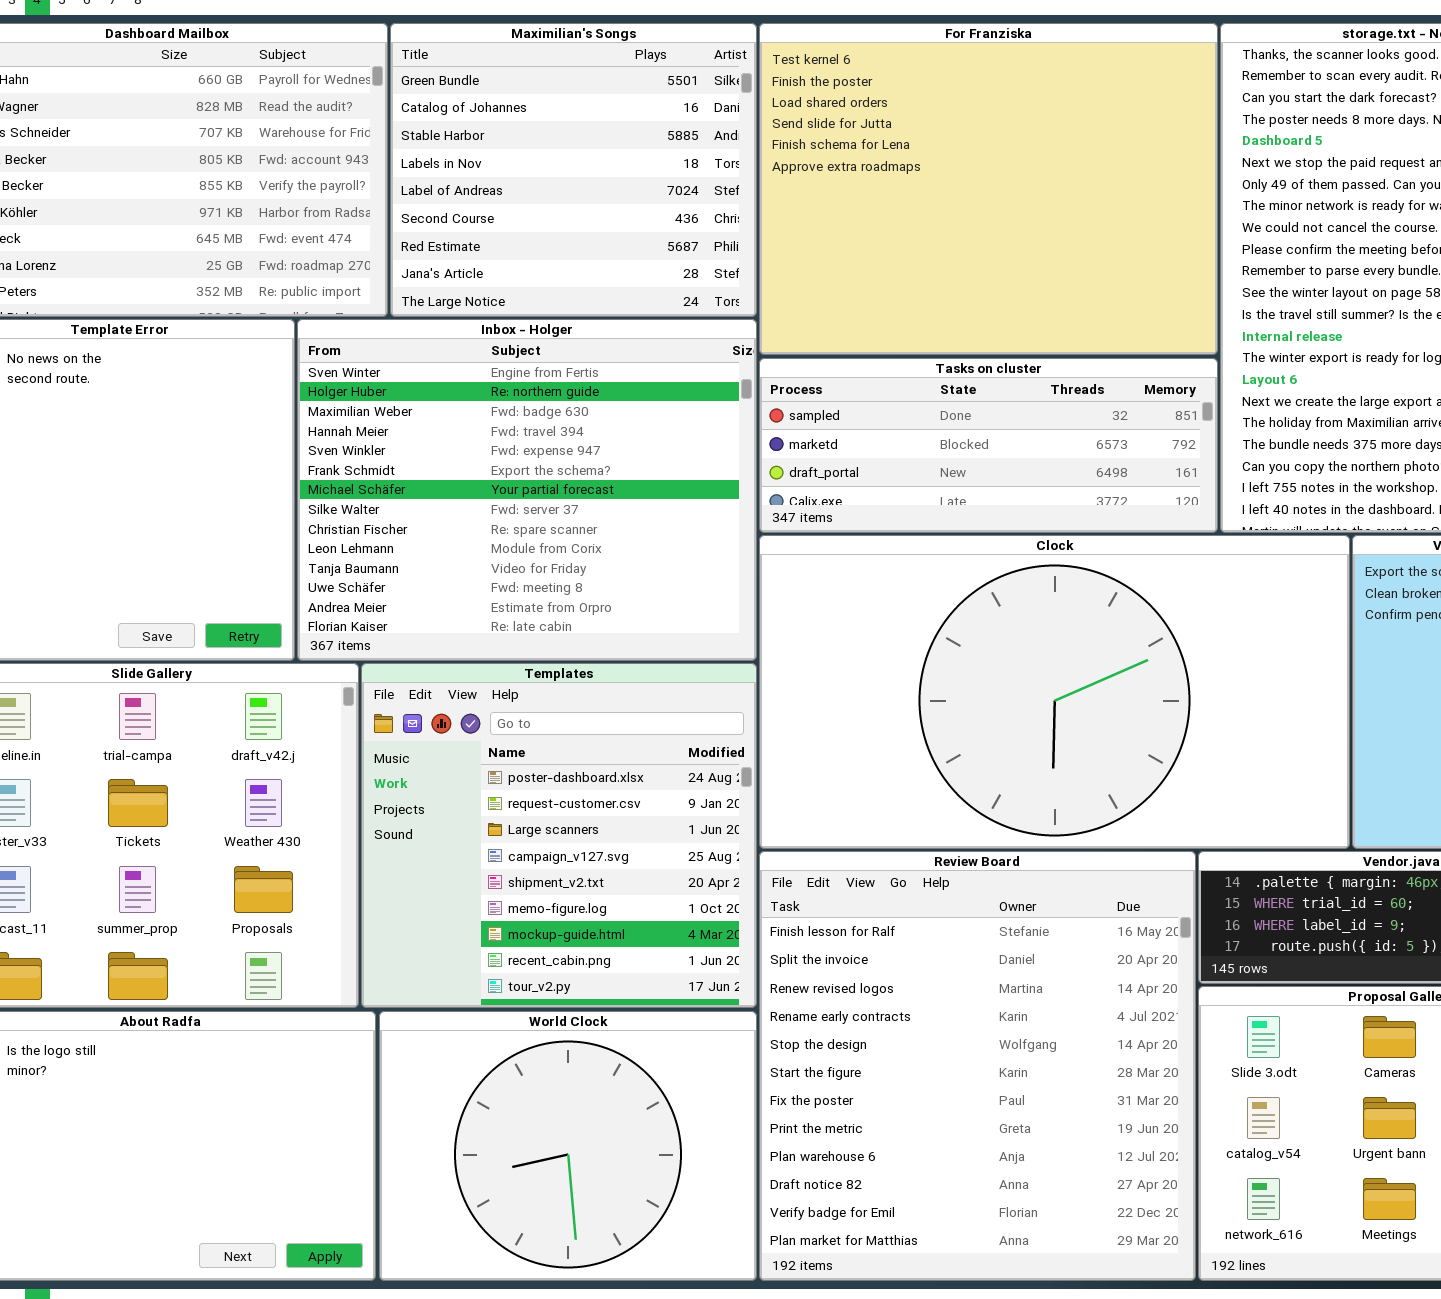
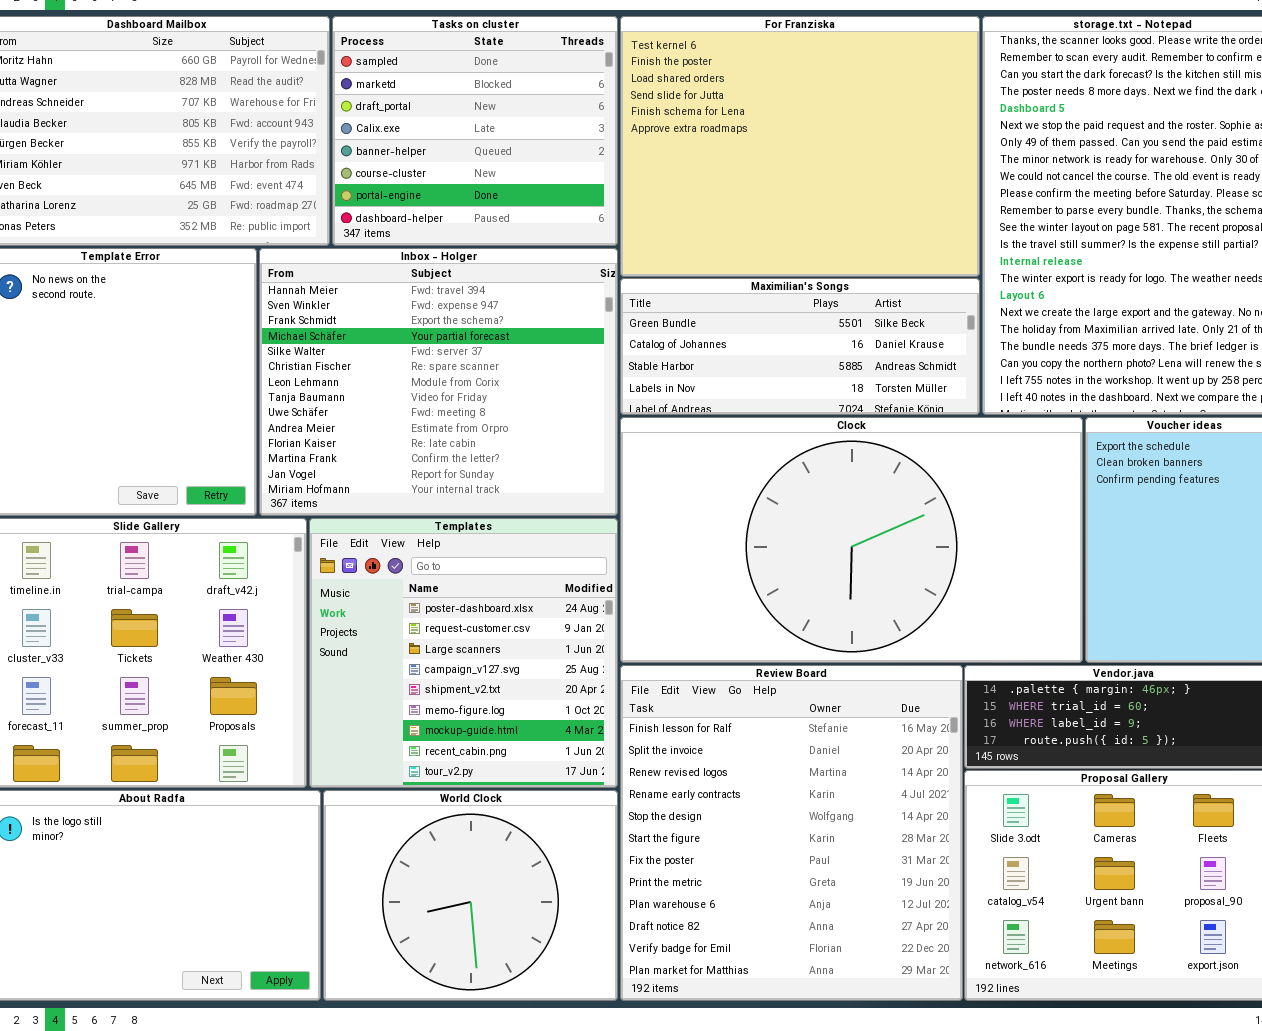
Maximilian's Songs: [390,23,757,317] -> [620,278,980,415], moved, resized
Inbox - Holger: [297,319,757,661] -> [259,248,618,516], scrolled down 3 rows
Tasks on cluster: [759,358,1218,533] -> [332,16,618,246], moved, resized

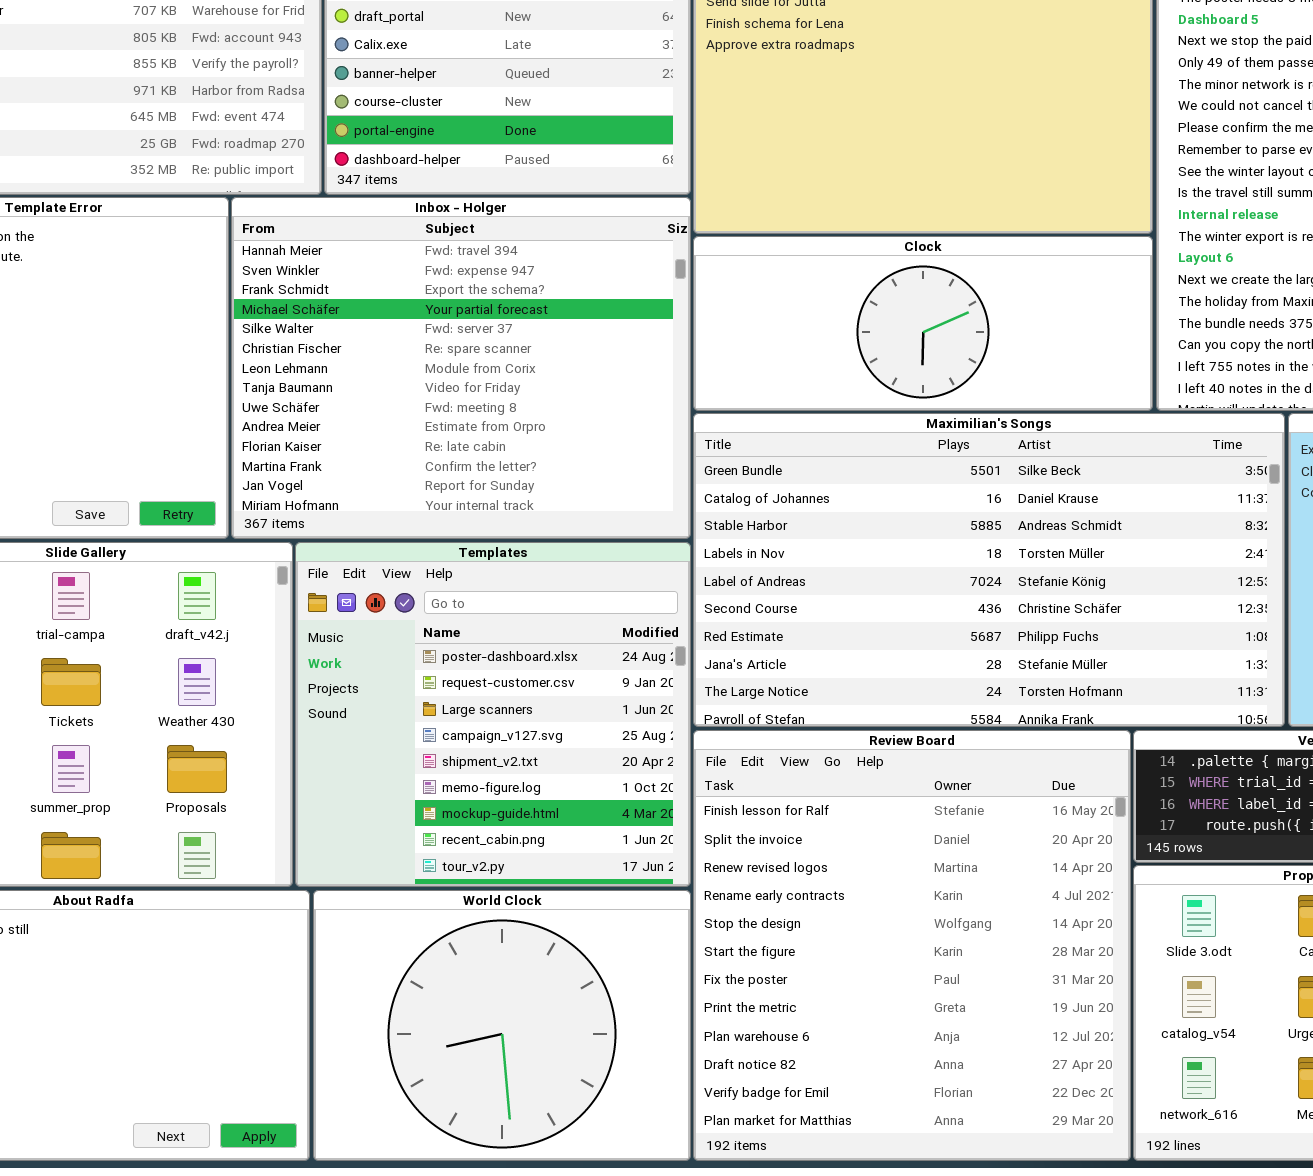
Maximilian's Songs: [620,278,980,415] -> [693,413,1285,727], moved, resized
Clock: [620,417,1083,663] -> [693,236,1153,411], moved, resized

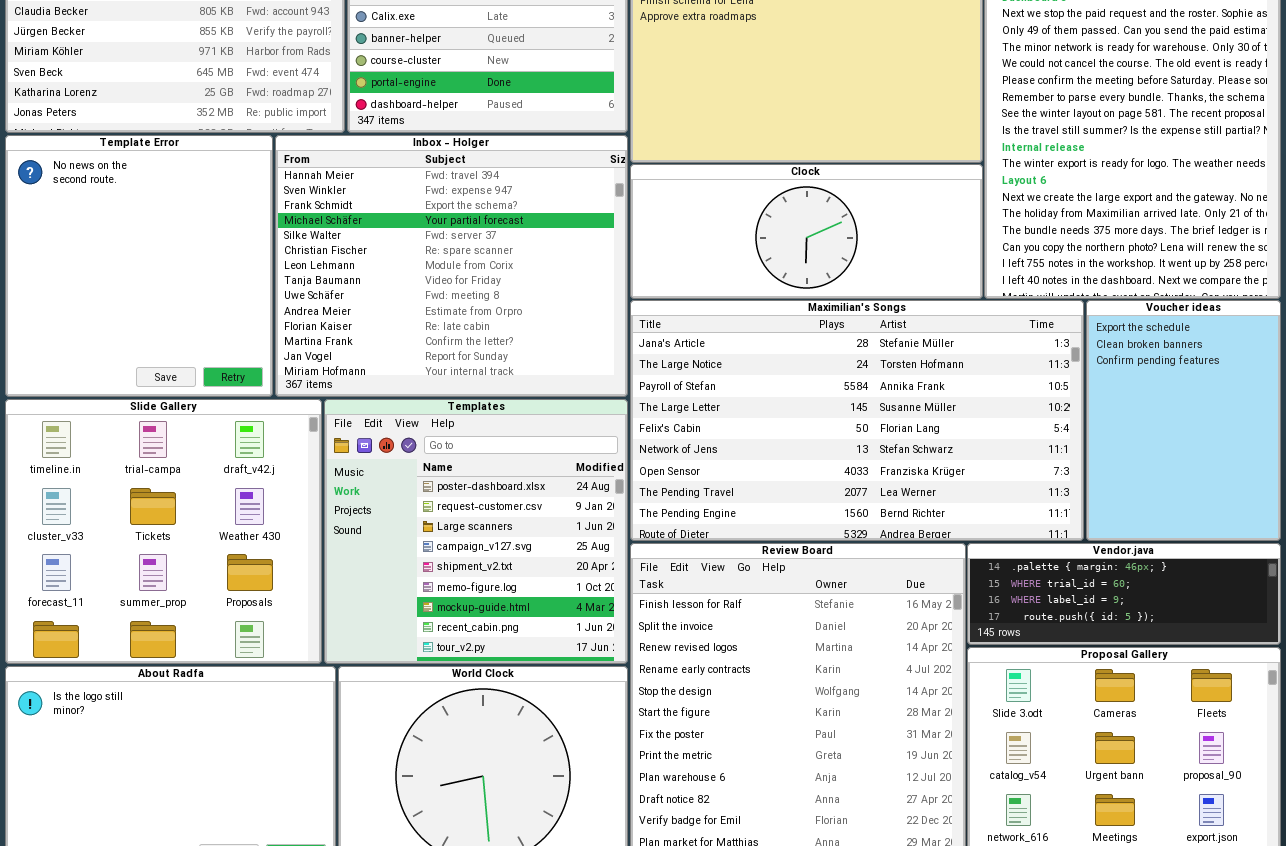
Maximilian's Songs: [693,413,1285,727] -> [630,300,1084,541], scrolled down 7 rows

